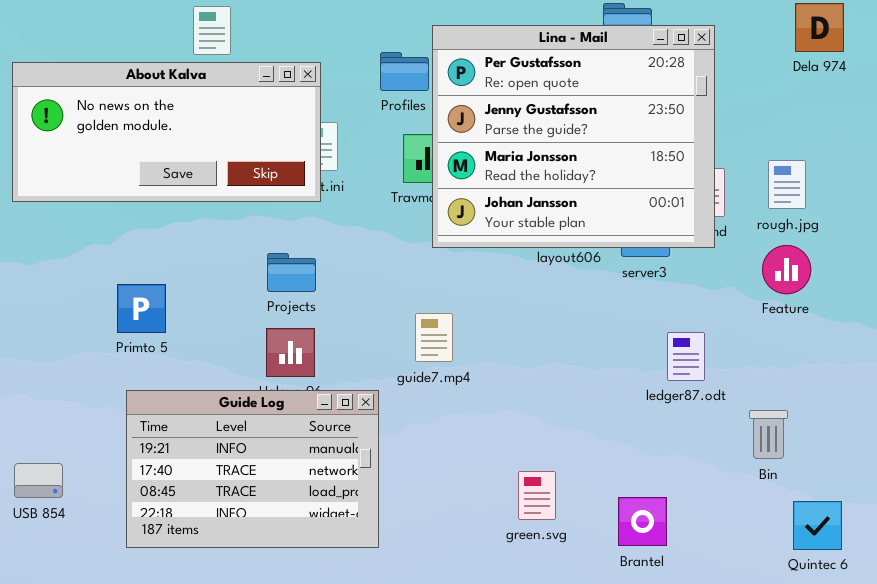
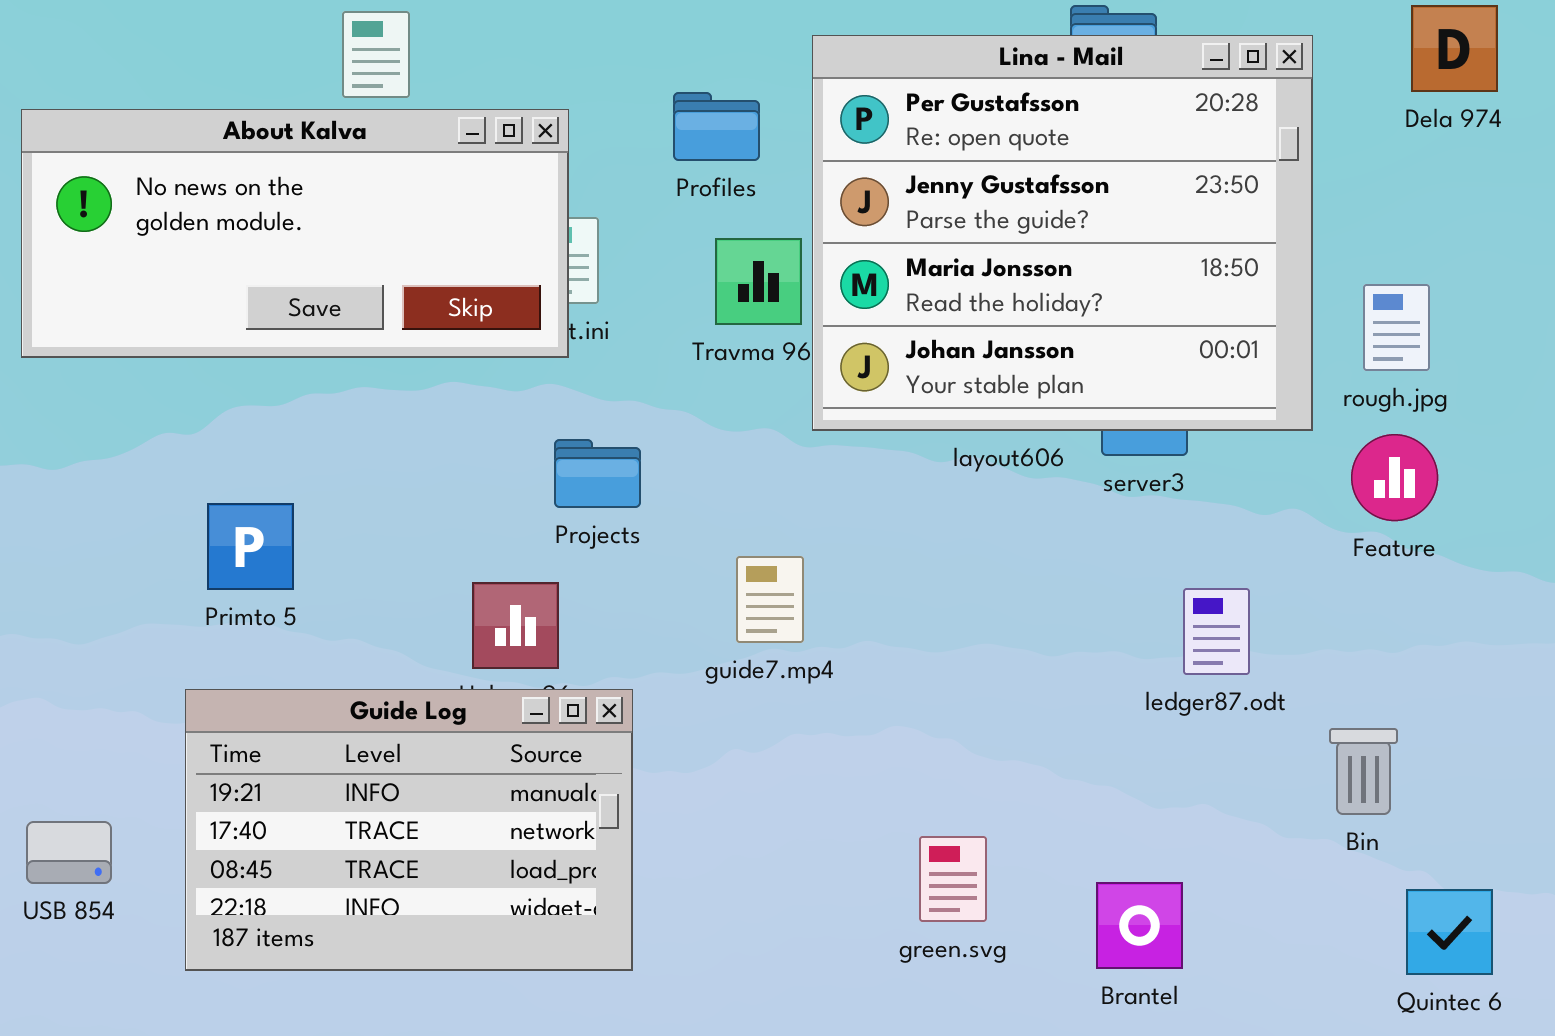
Lina - Mail: [432,25,715,248] -> [812,35,1313,431], moved
Projects: [267,253,316,292] -> [554,439,641,508], moved
Guide Log: [126,390,379,548] -> [185,689,633,971], moved

